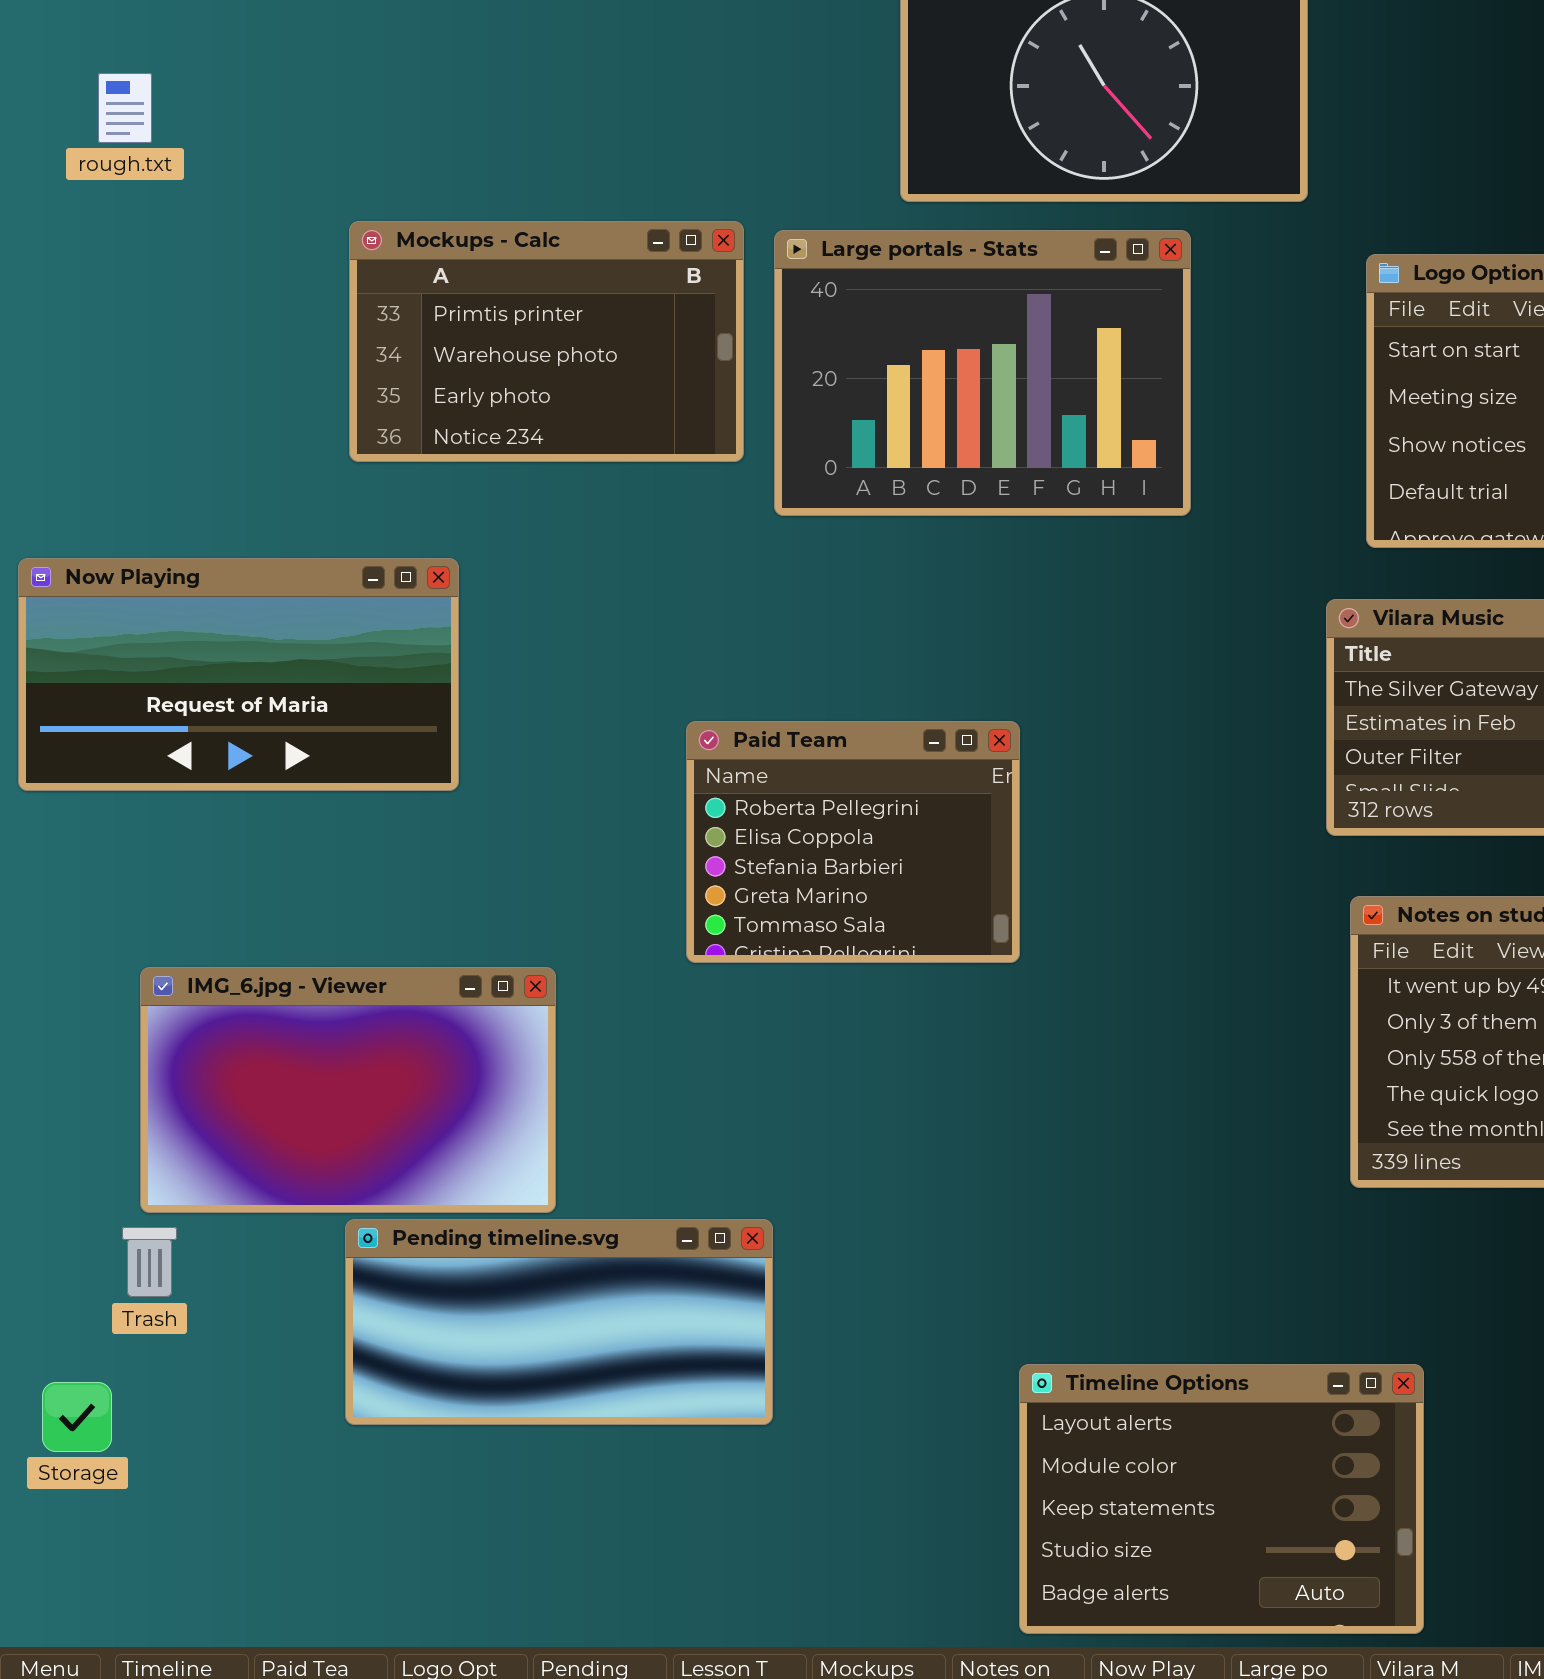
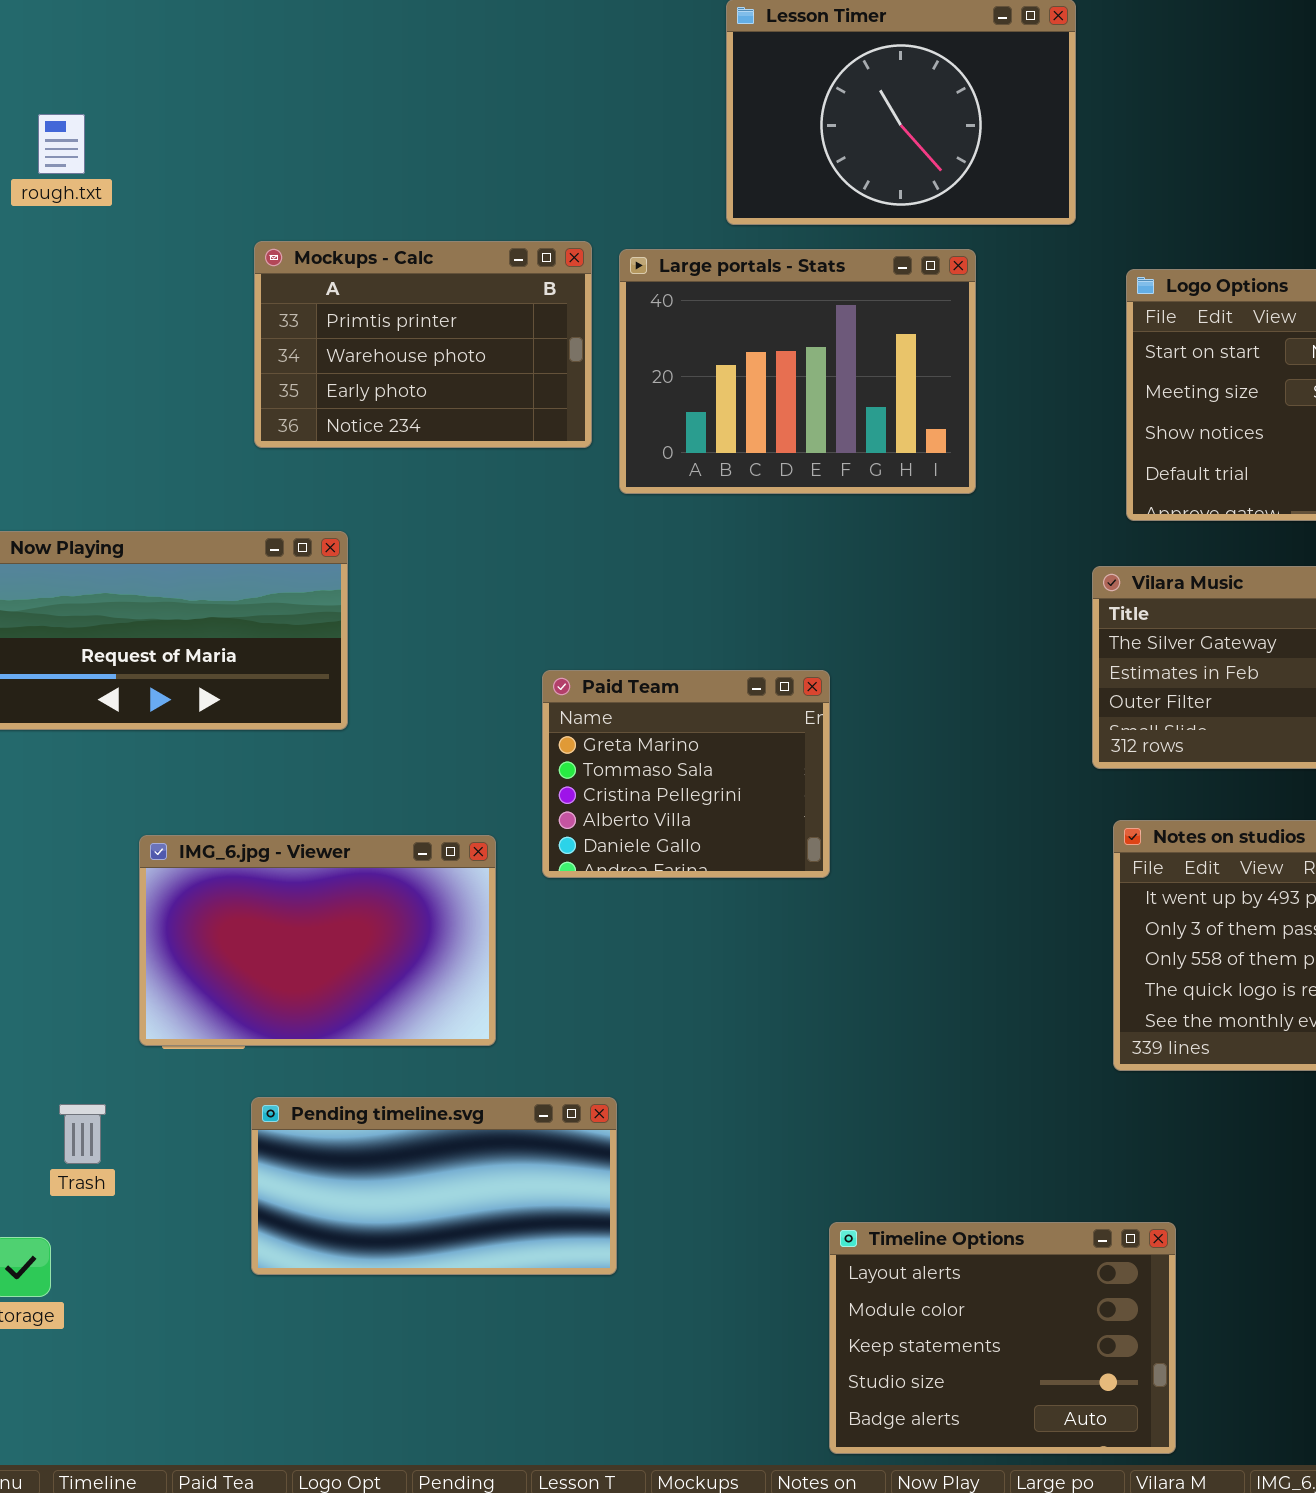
Paid Team: [686,721,1020,963] -> [542,670,830,878], scrolled down 3 rows
IMG_6.jpg - Viewer: [140,967,556,1213] -> [139,835,496,1046], moved

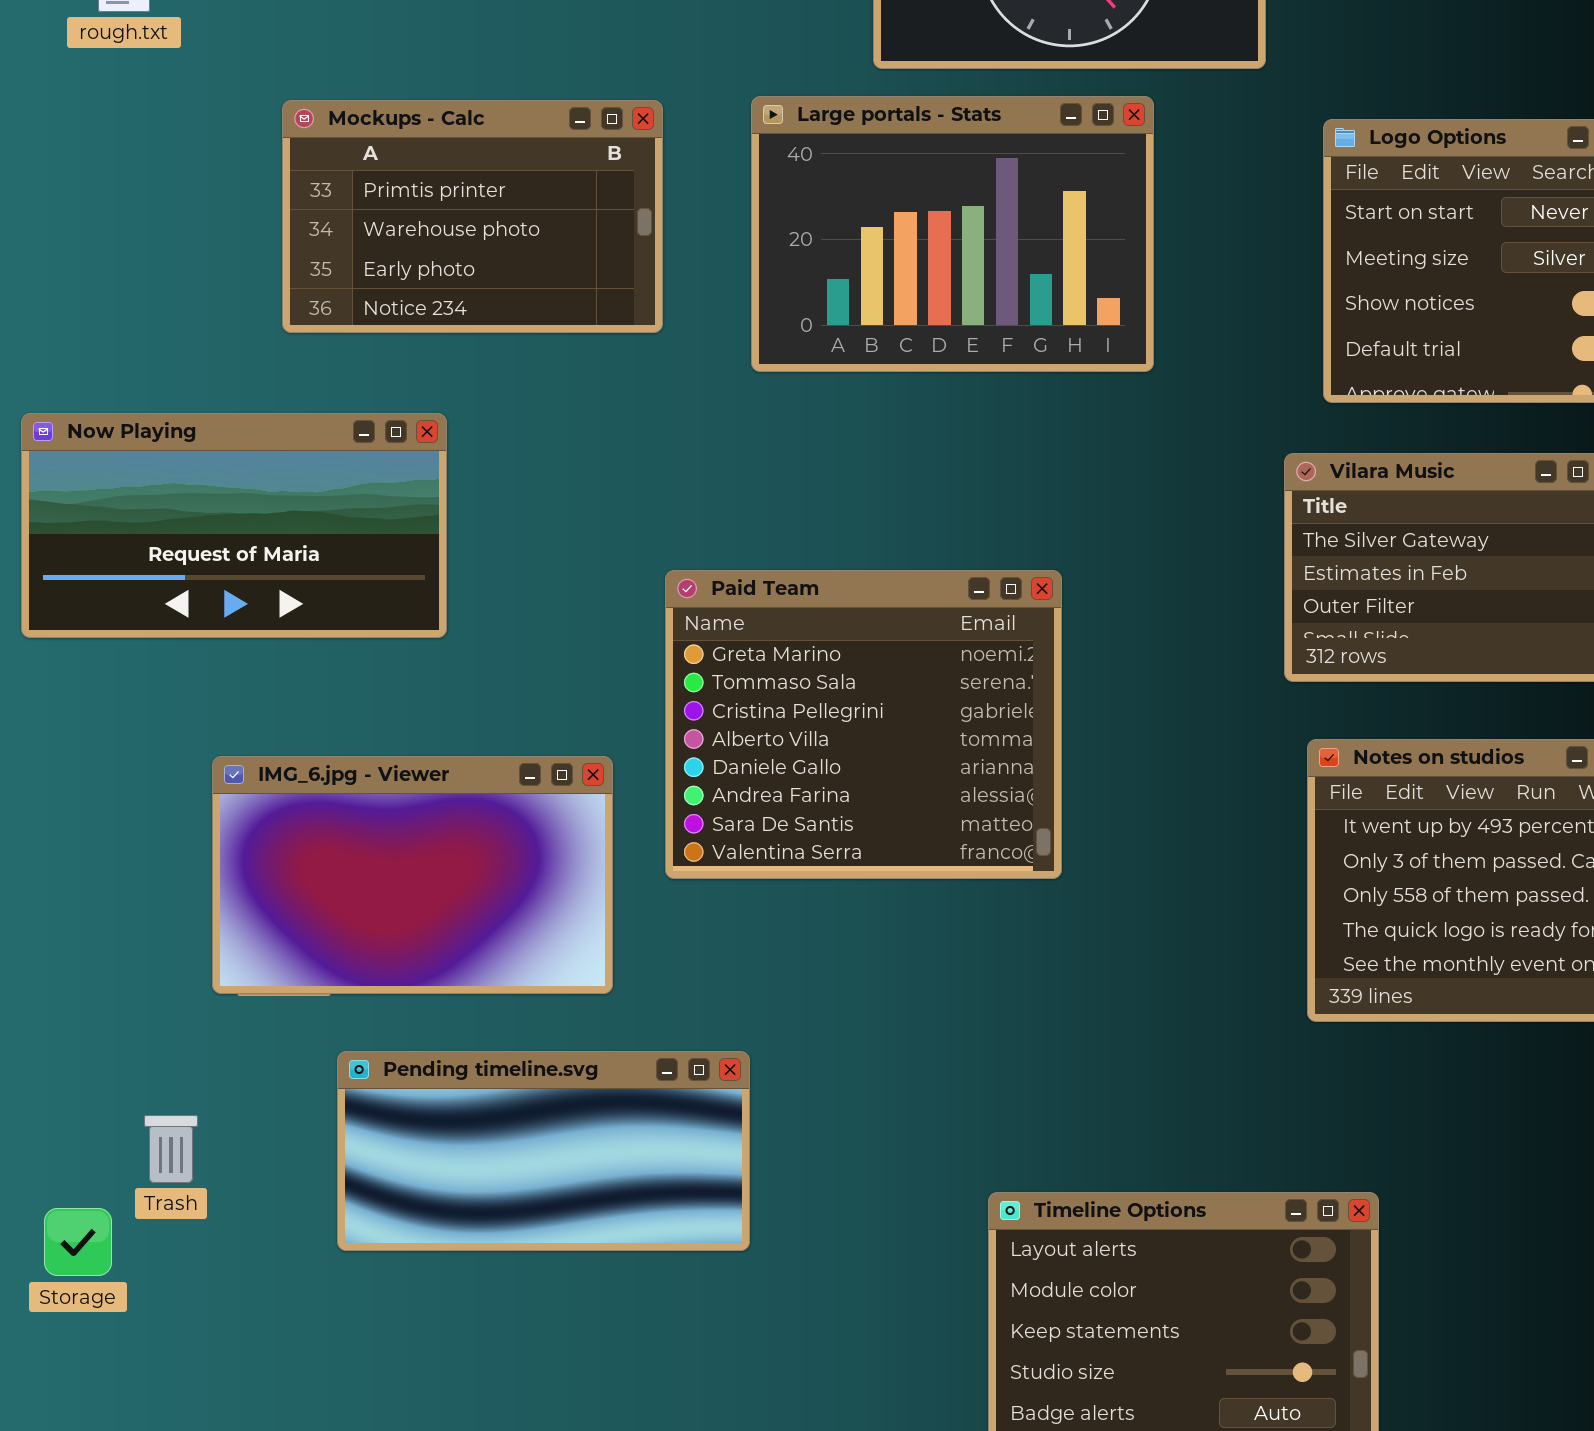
Mockups - Calc: [254,241,592,448] -> [282,100,663,333], moved
Paid Team: [542,670,830,878] -> [665,570,1062,879], resized
Trash: [59,1104,106,1164] -> [144,1115,198,1183], moved

